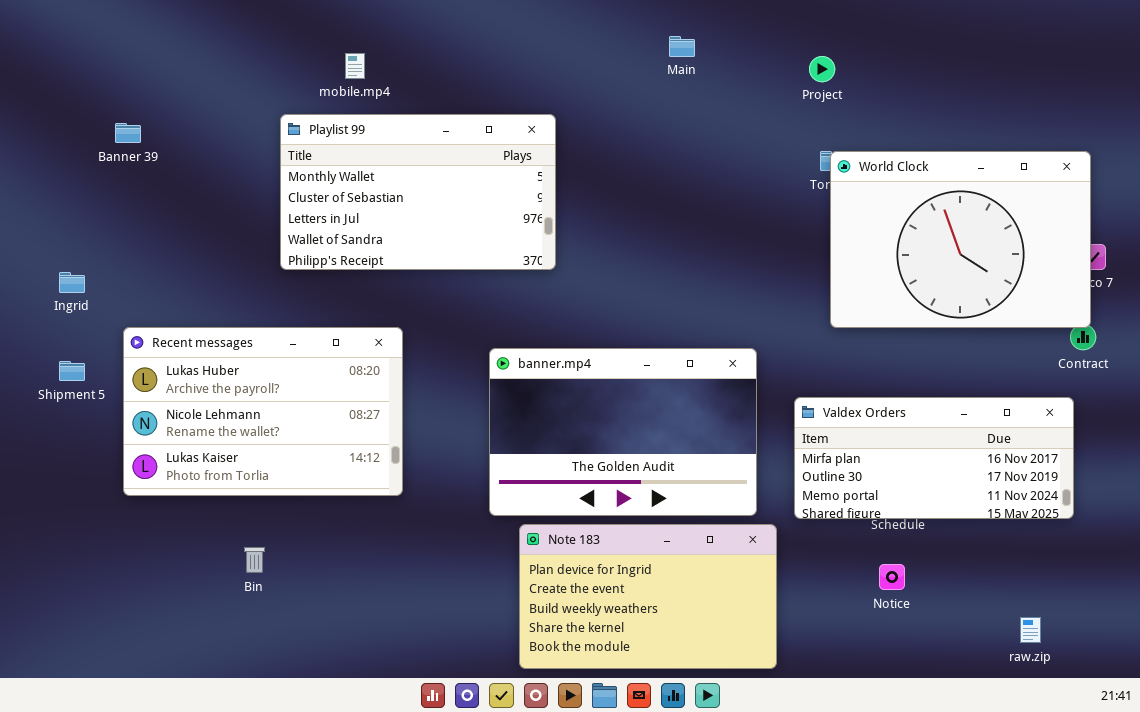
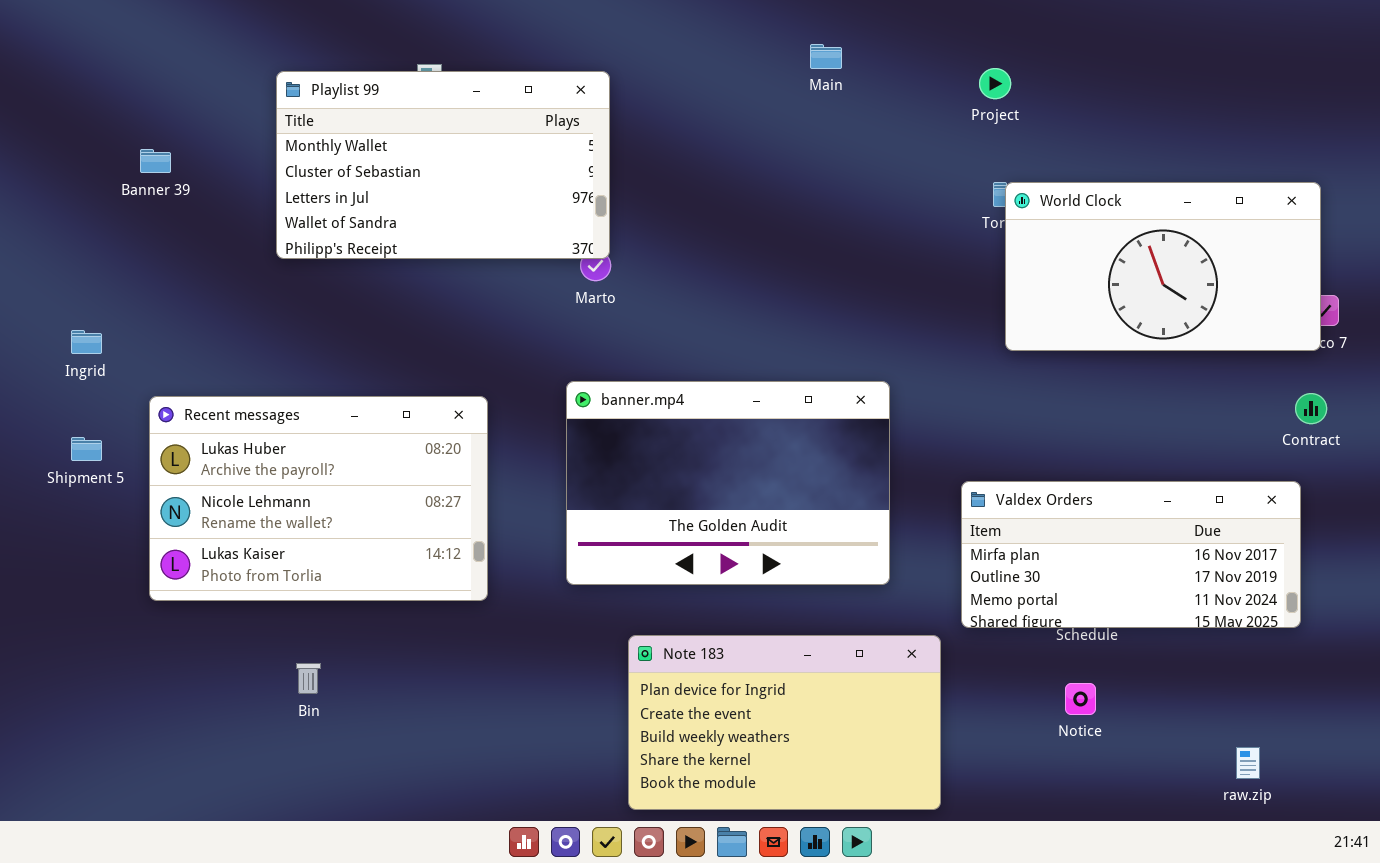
Playlist 99: [280,114,556,270] -> [276,71,610,259], moved
World Clock: [830,151,1091,328] -> [1005,182,1321,351], resized
banner.mp4: [489,348,757,516] -> [566,381,890,585], moved

